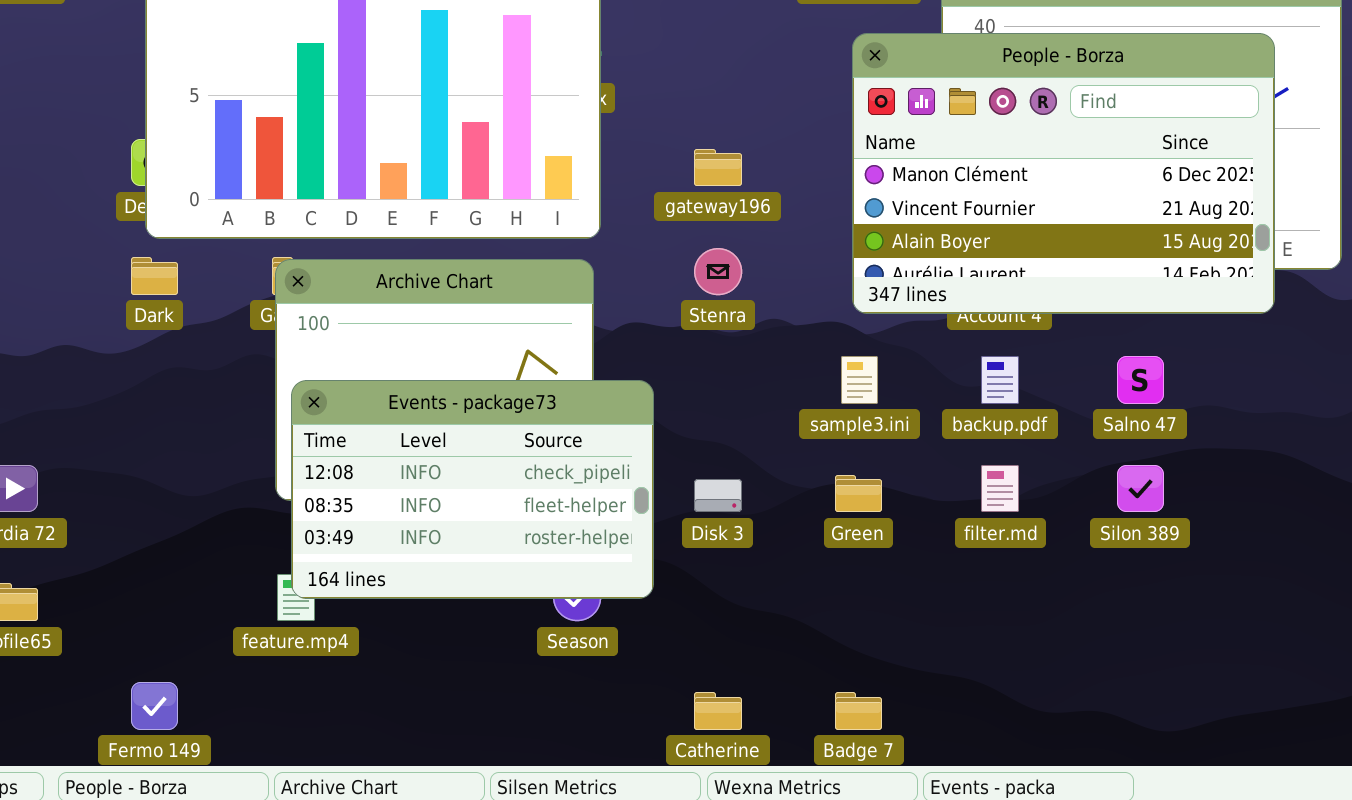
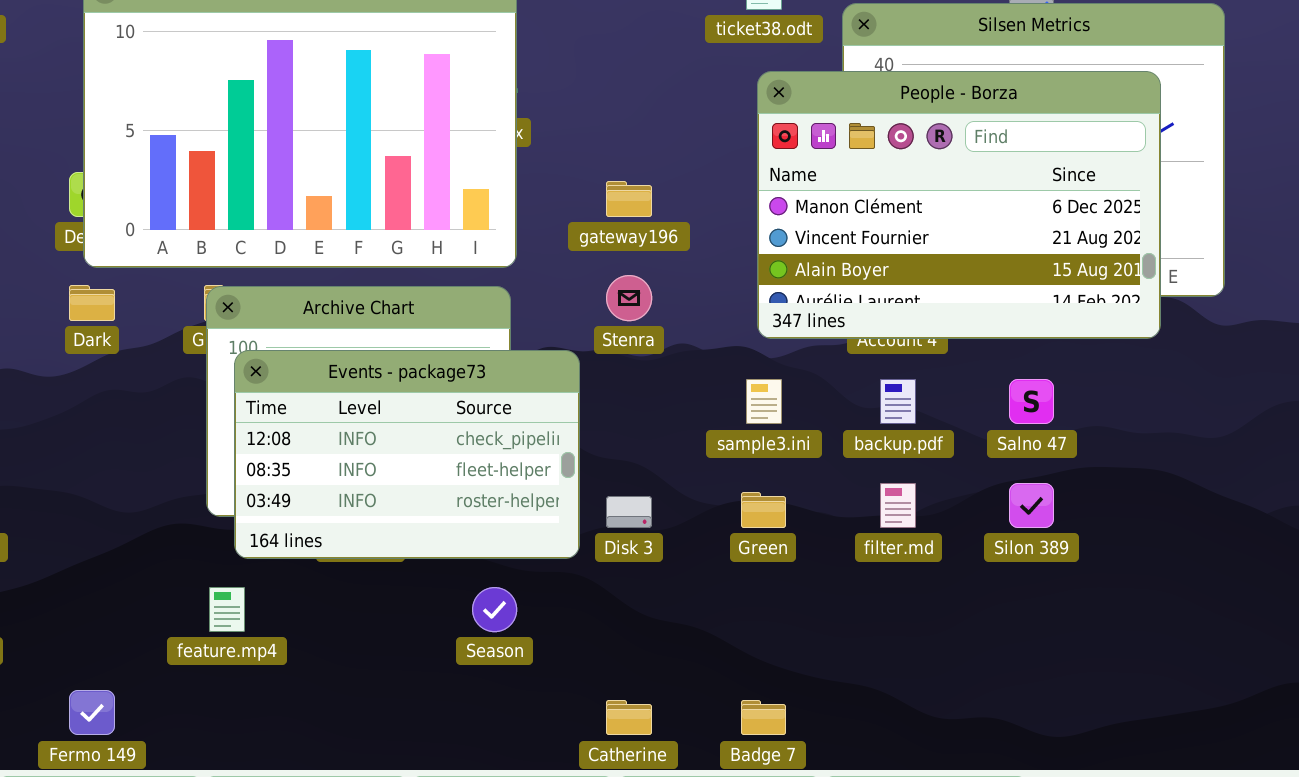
Events - package73: [291,380,654,599] -> [234,350,580,559], moved

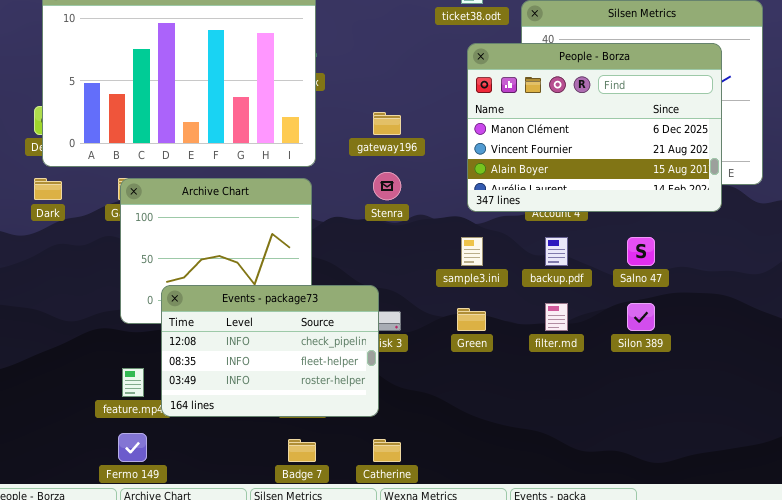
Events - package73: [234,350,580,559] -> [161,285,379,417], moved
Fermo 149: [69,690,115,735] -> [118,433,147,462], moved
Badge 7: [741,700,786,735] -> [288,439,316,462], moved

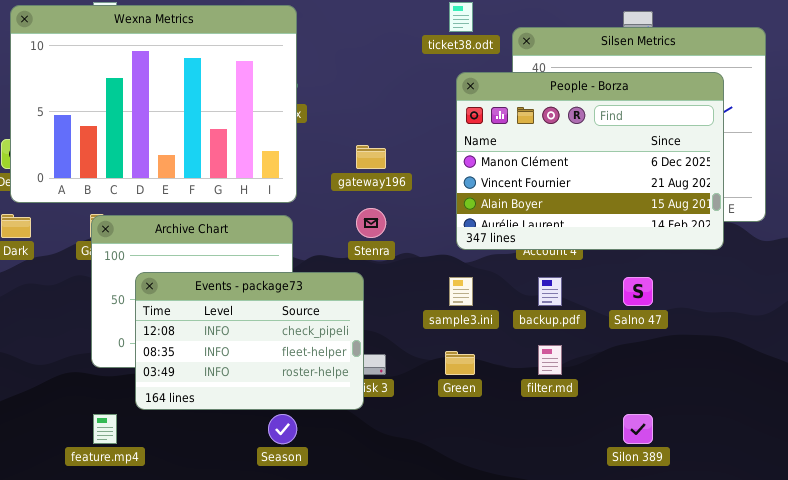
Events - package73: [161,285,379,417] -> [135,272,364,410], moved
Silon 389: [627,303,655,331] -> [623,414,653,444], moved

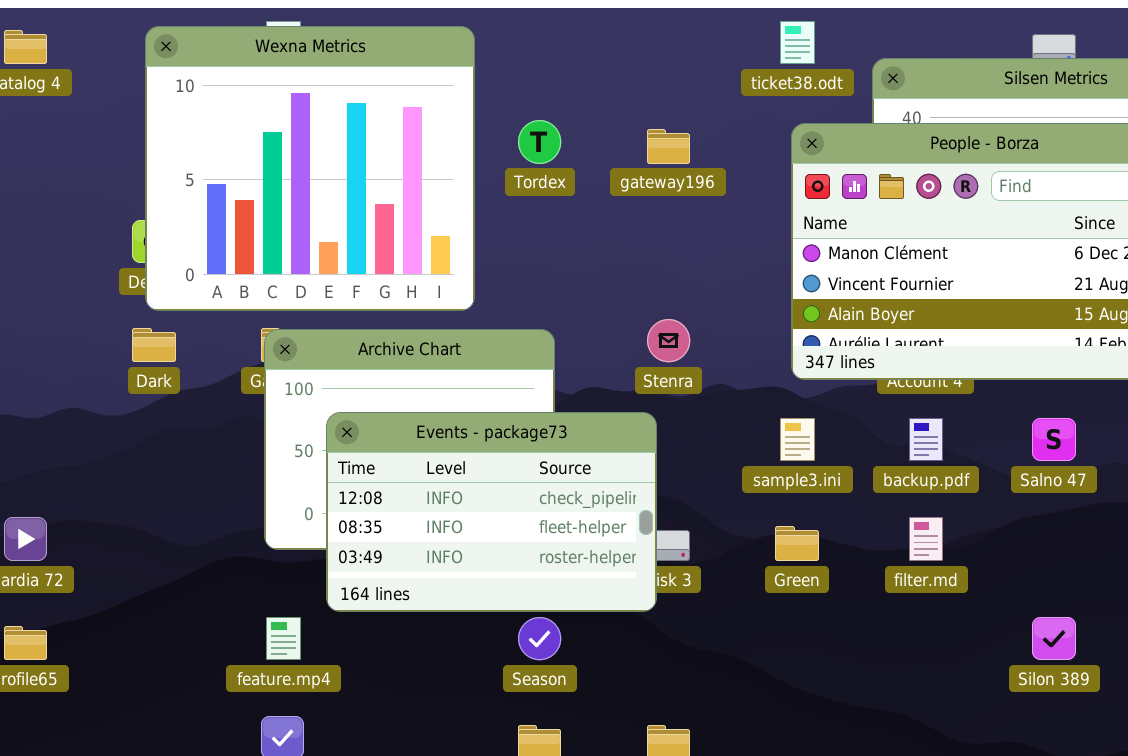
Wexna Metrics: [10,5,297,203] -> [145,26,475,311], resized
gateway196: [356,145,386,169] -> [647,129,690,164], moved

